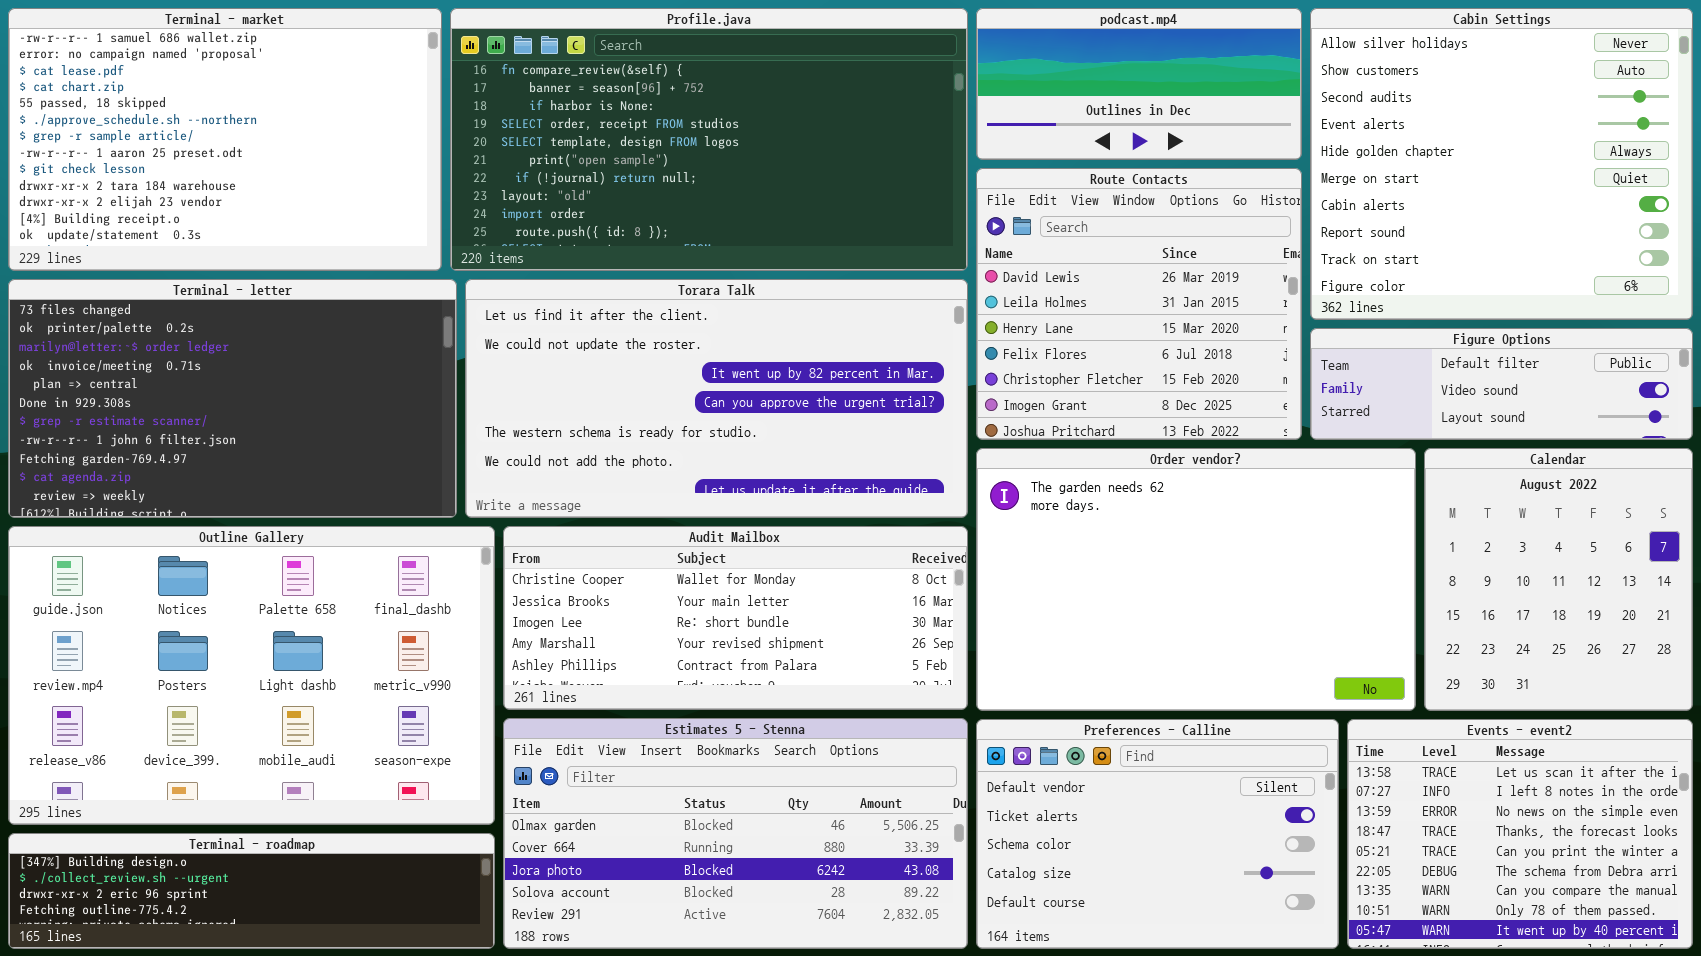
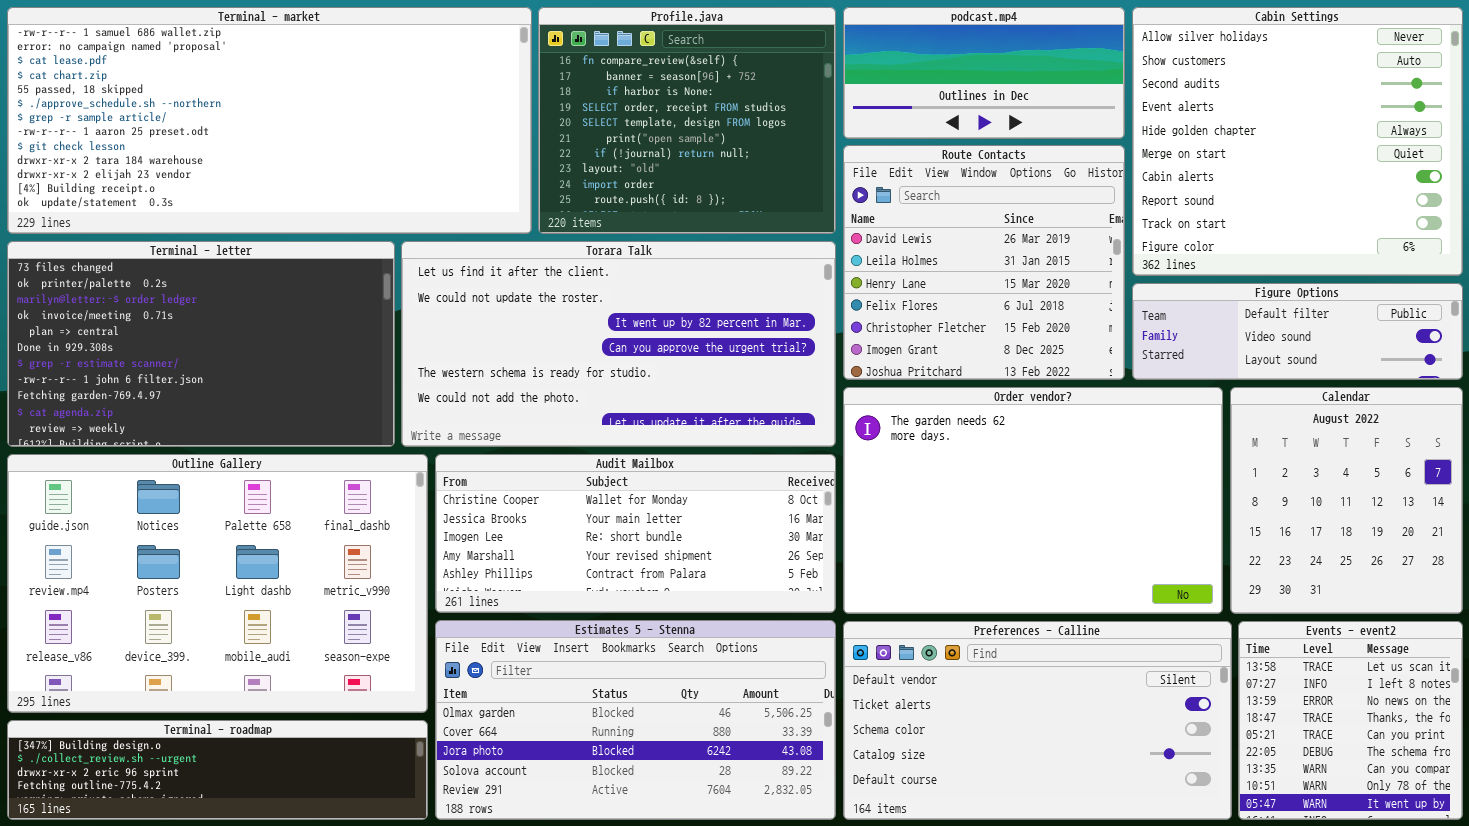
Terminal - market: [8,8,442,271] -> [7,7,532,234], resized
Profile.java: [450,8,968,271] -> [538,7,836,234], resized
Preferences - Calline: [976,719,1339,949] -> [843,621,1232,820], resized
Events - event2: [1347,719,1693,949] -> [1238,621,1463,820], resized

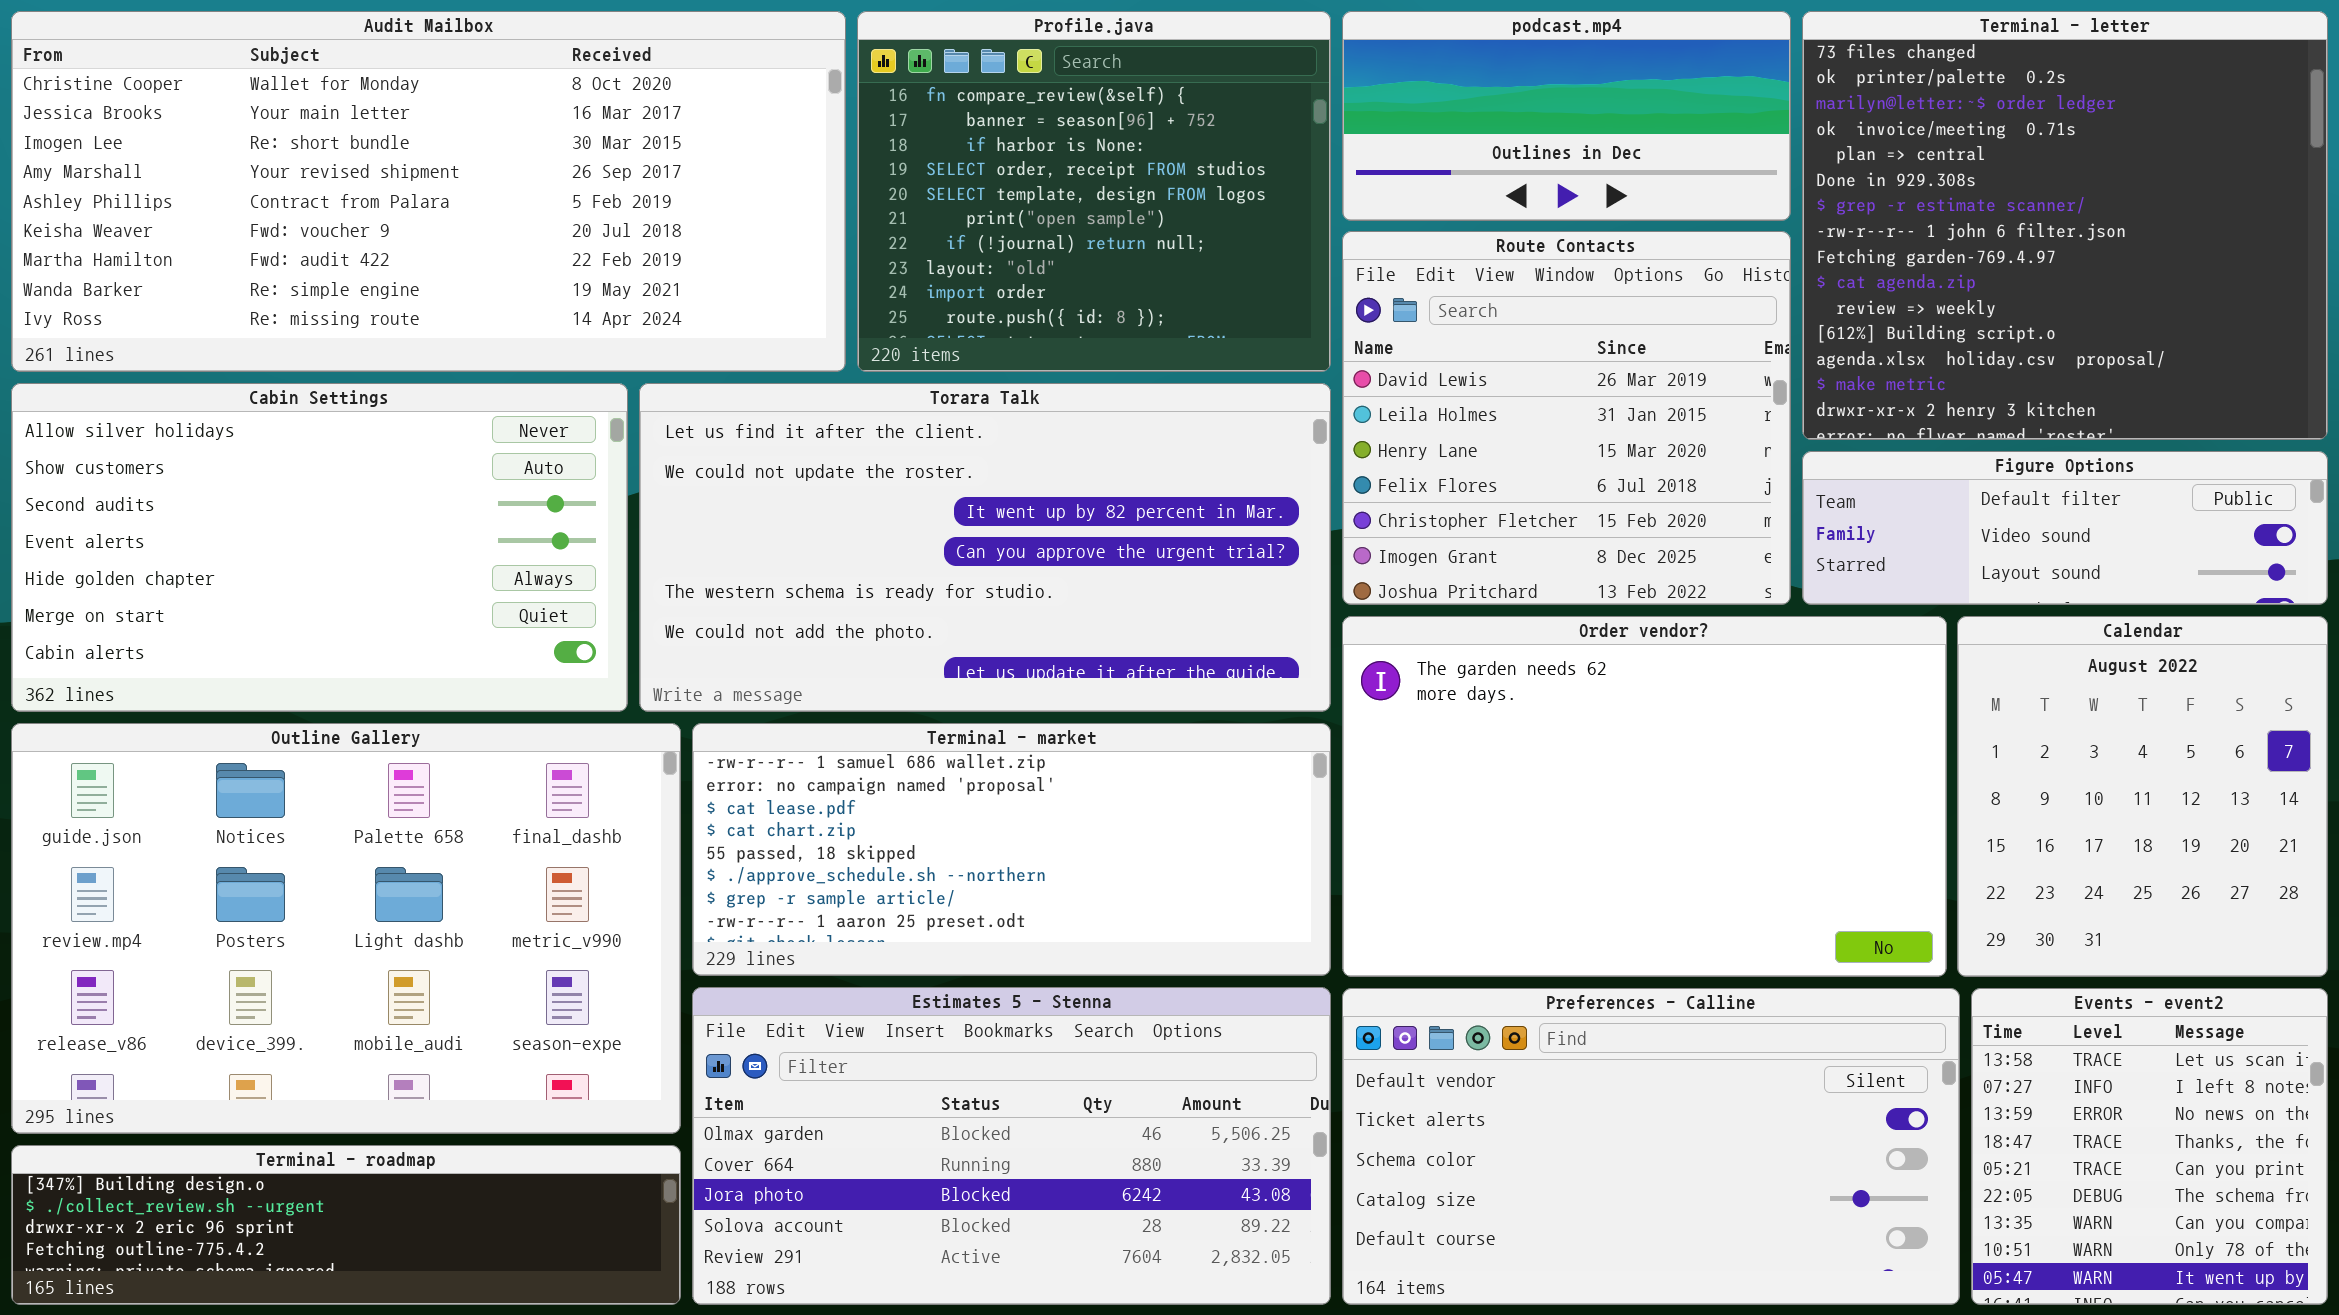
Terminal - market: [7,7,532,234] -> [692,723,1331,976], moved, resized
Cabin Settings: [1132,7,1463,276] -> [11,383,628,712], moved, resized
Terminal - letter: [7,241,395,447] -> [1802,11,2328,440], moved, resized
Audit Mailbox: [435,454,836,613] -> [11,11,846,372], moved, resized

